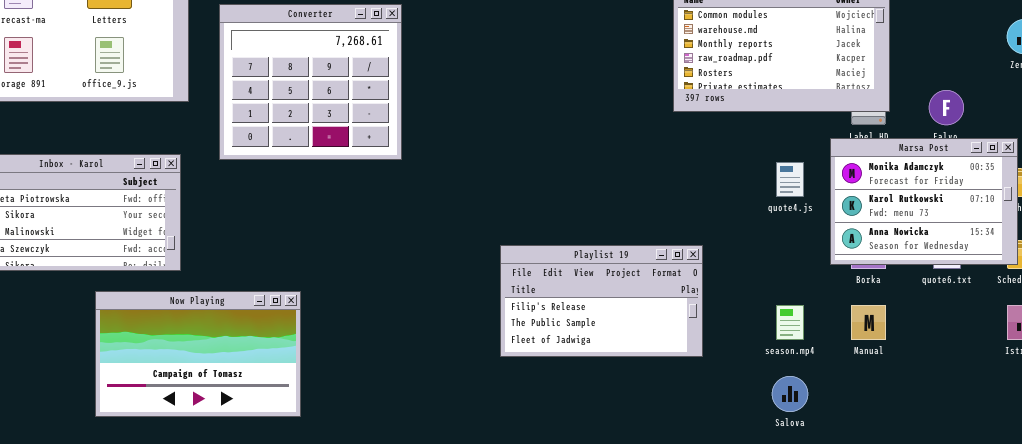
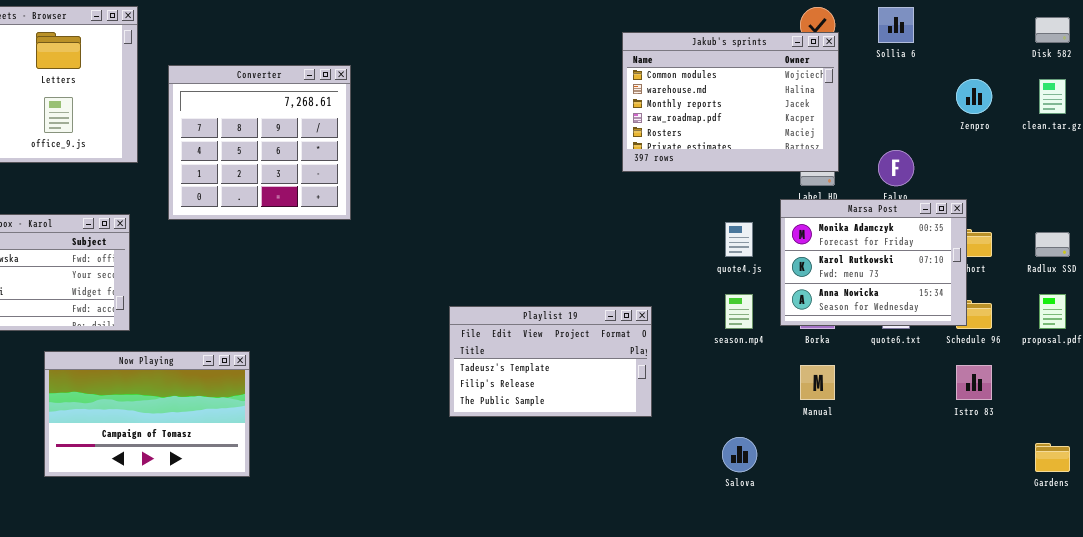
Playlist 19: [500,245,703,357] -> [449,306,652,417], scrolled up 1 row
season.mp4: [776,305,804,340] -> [725,294,753,329], moved

